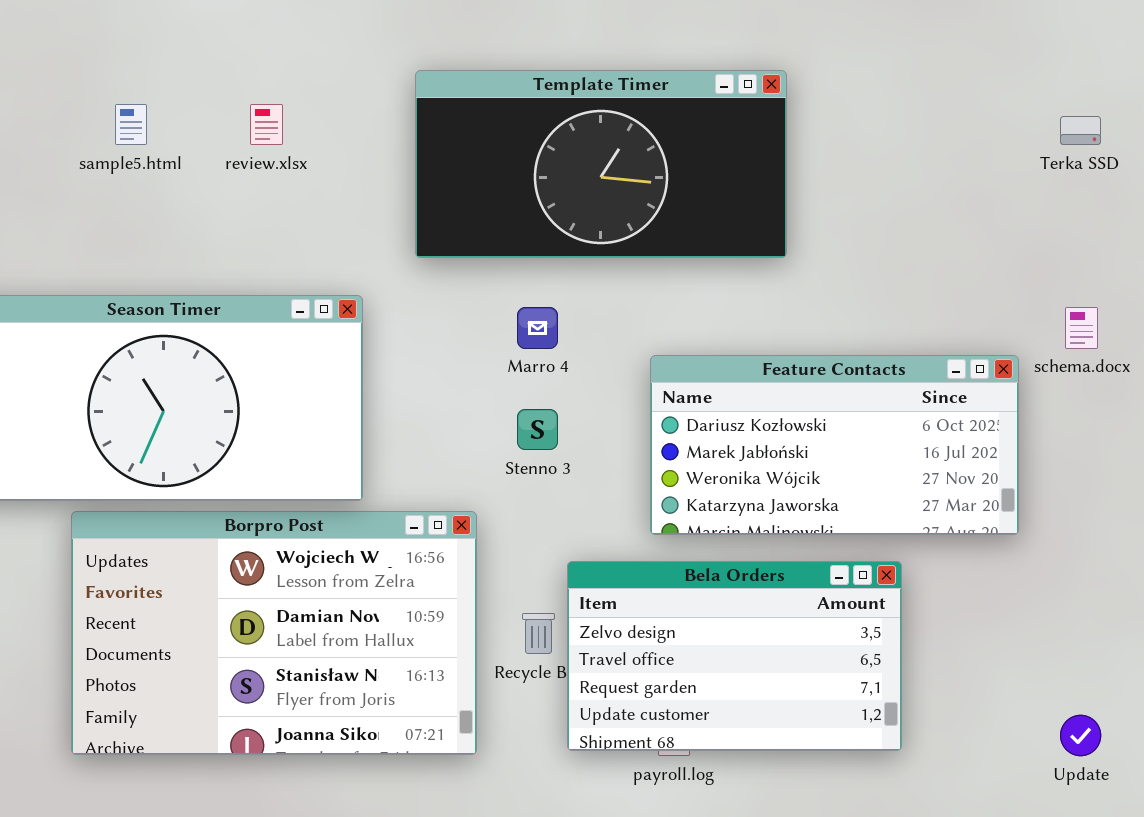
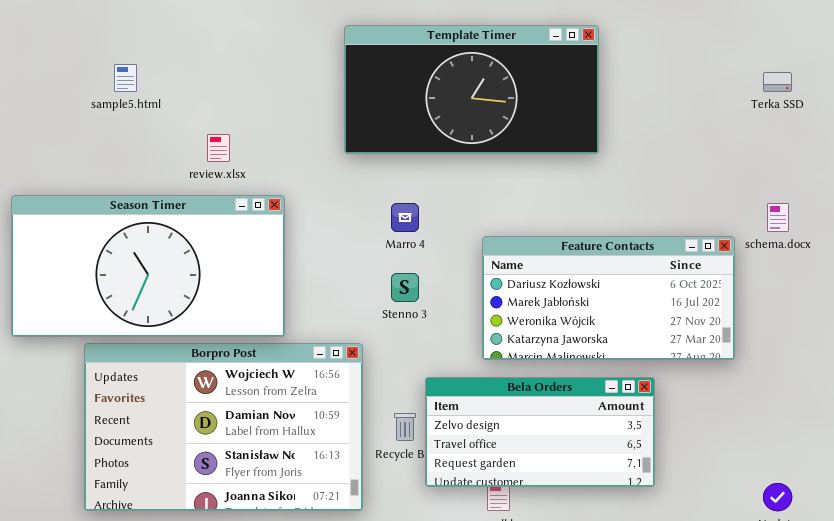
Template Timer: [415,70,787,258] -> [344,25,599,154], moved
review.xlsx: [250,104,283,145] -> [207,134,230,162], moved
Bela Orders: [567,561,902,751] -> [425,377,655,487], resized

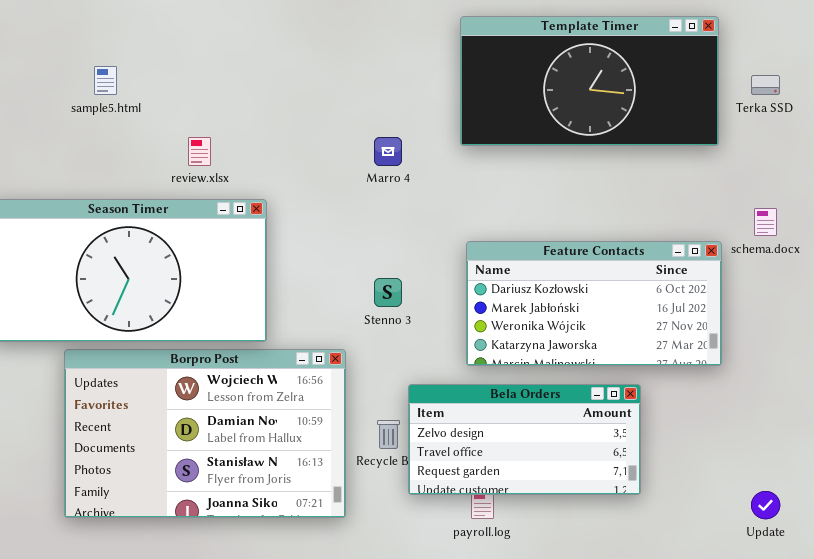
Template Timer: [344,25,599,154] -> [460,16,719,146], moved
Marro 4: [391,203,419,232] -> [374,137,402,166], moved

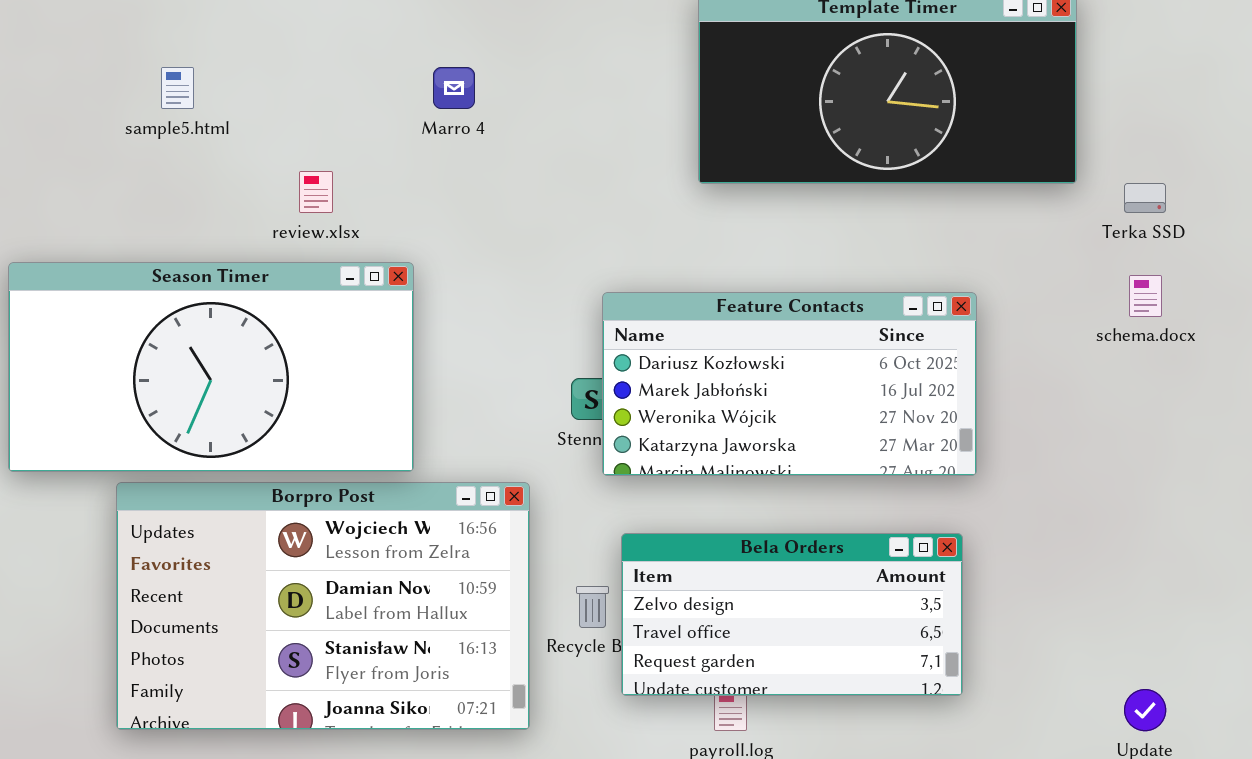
Terka SSD: [751,75,780,95] -> [1124,183,1166,213], moved
Marro 4: [374,137,402,166] -> [433,67,475,109], moved
Feature Contacts: [466,241,722,366] -> [602,292,977,476], moved

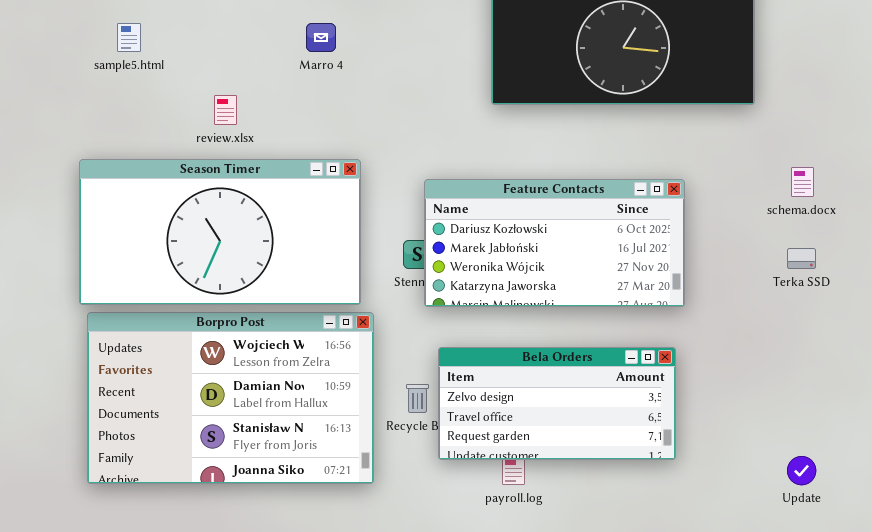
Terka SSD: [1124,183,1166,213] -> [787,248,816,269], moved
Season Timer: [8,262,414,472] -> [79,159,361,305], moved

